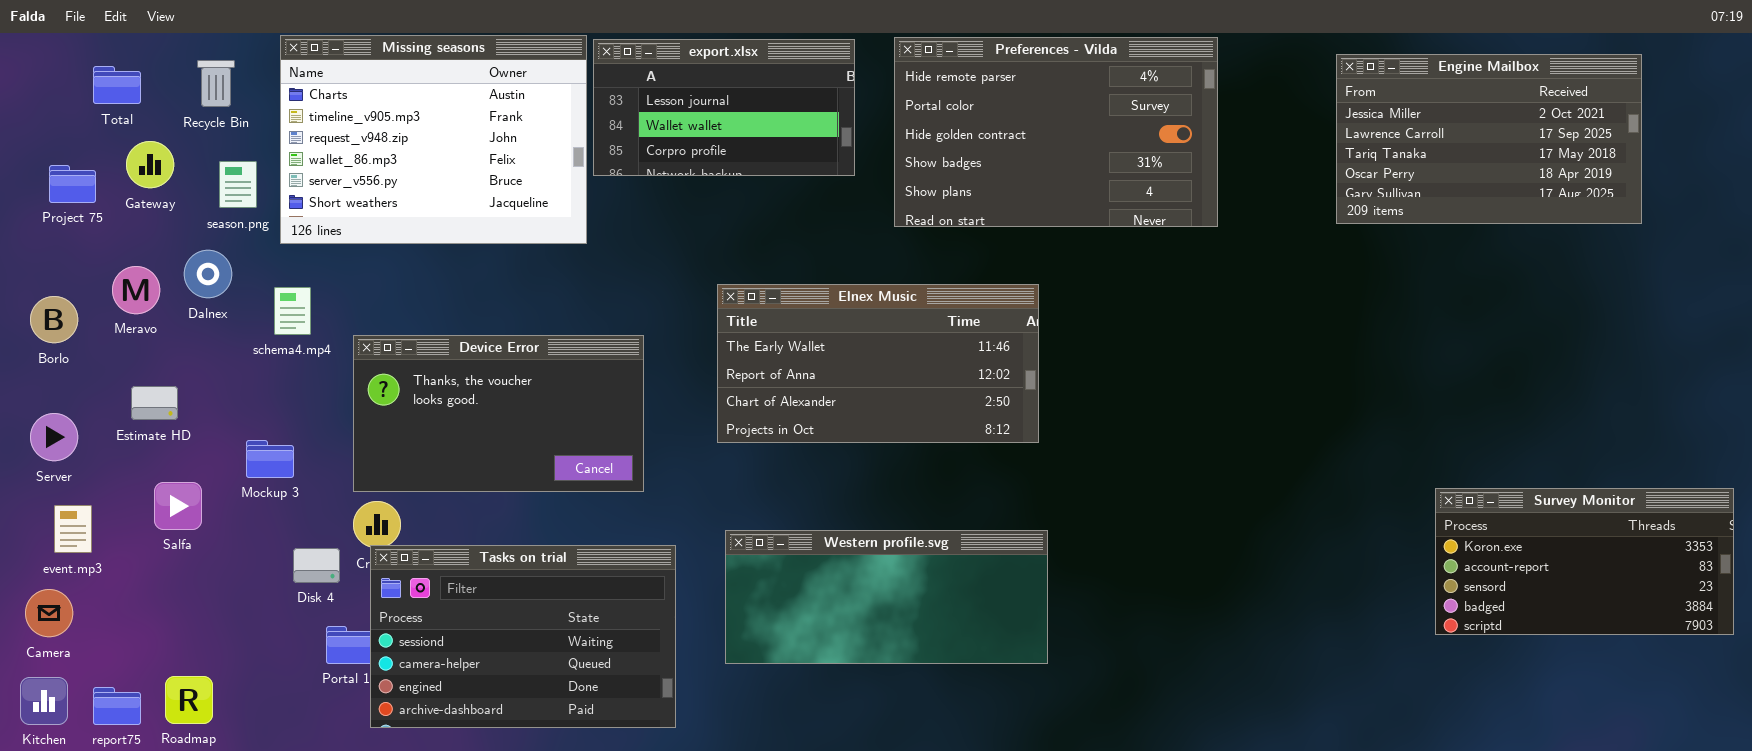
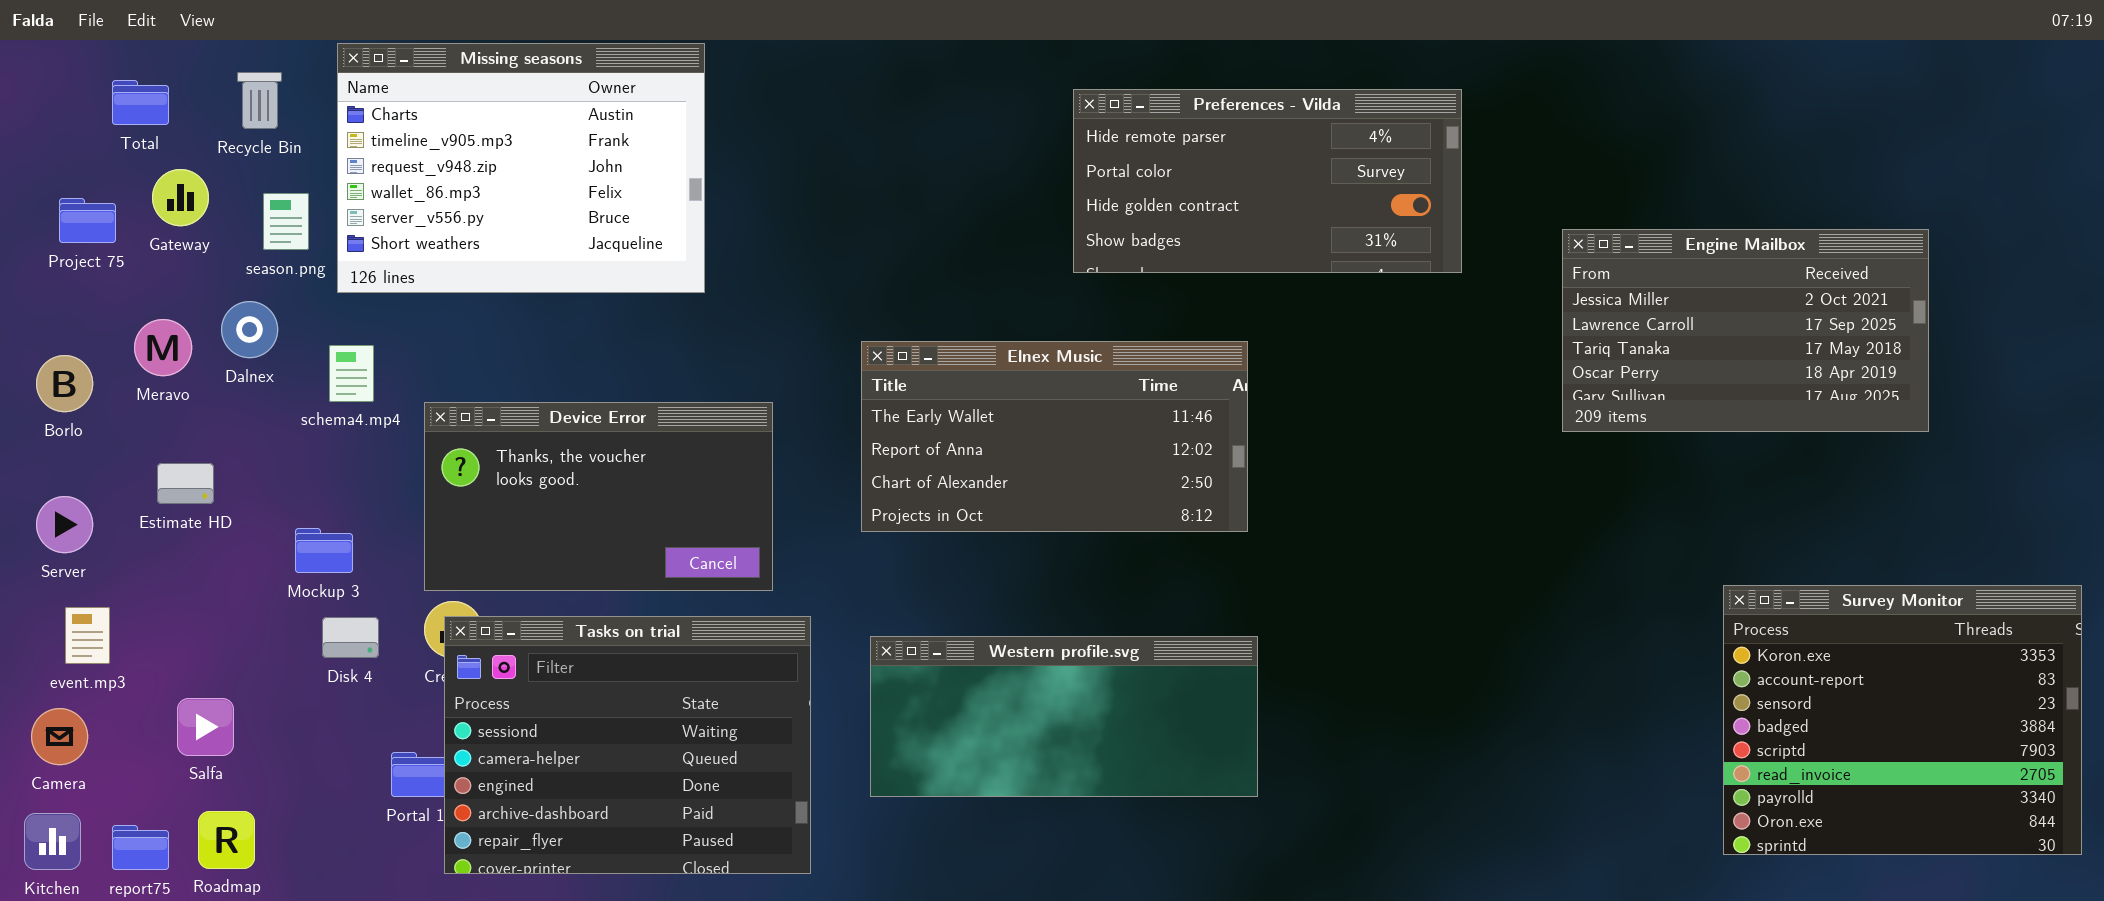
Preferences - Vilda: [894,37,1218,227] -> [1073,89,1462,273], resized
export.xlsx: [593,39,855,176] -> none, closed
Engine Mailbox: [1336,54,1642,224] -> [1562,229,1929,432], moved
Salfa: [154,482,202,530] -> [177,698,234,756], moved
Survey Monitor: [1435,488,1734,635] -> [1723,585,2082,855], resized
Tasks on trial: [370,545,676,728] -> [444,616,811,874], resized
Disk 4: [293,548,340,583] -> [322,617,379,658], moved

